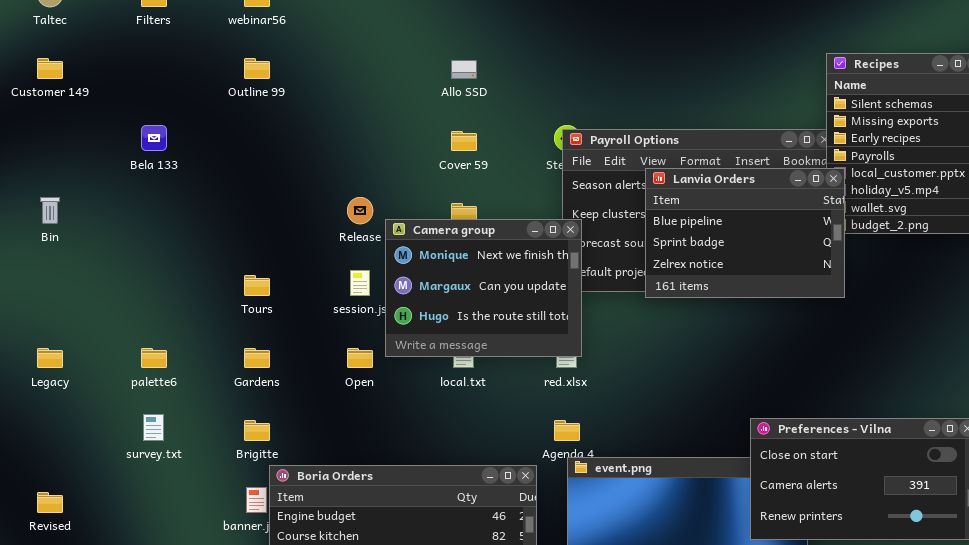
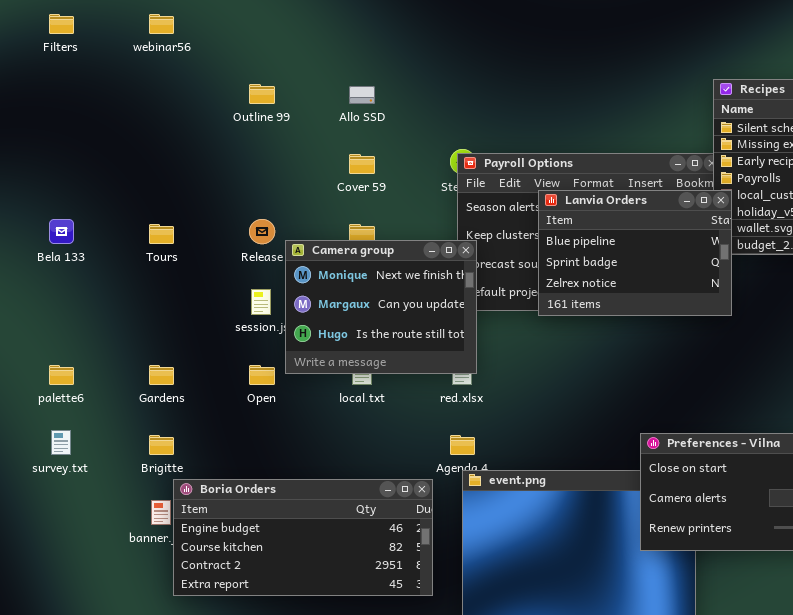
Outline 99: [244,58,270,79] -> [249,84,275,104], moved
Bela 133: [141,125,167,151] -> [49,219,74,244], moved
Tours: [244,275,270,296] -> [149,224,174,244], moved

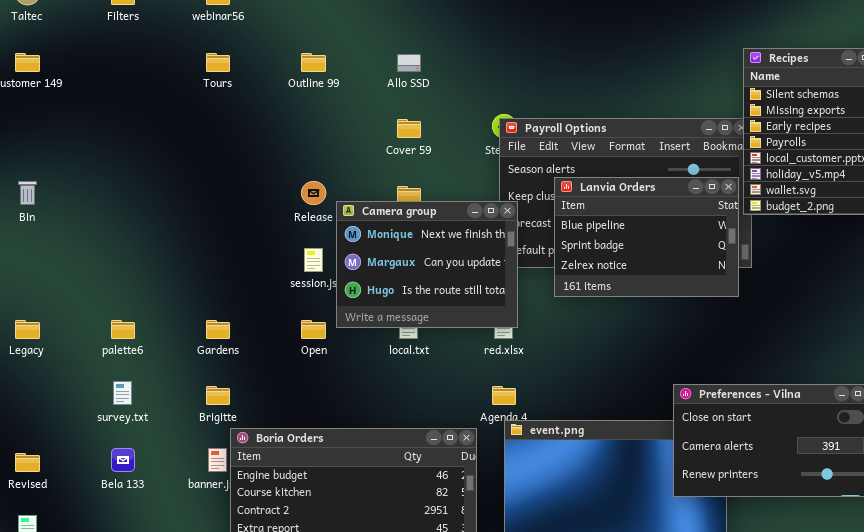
Lanvia Orders: [538,190,732,316] -> [554,177,739,297], moved
Bela 133: [49,219,74,244] -> [111,448,135,472], moved
Tours: [149,224,174,244] -> [206,53,230,72], moved

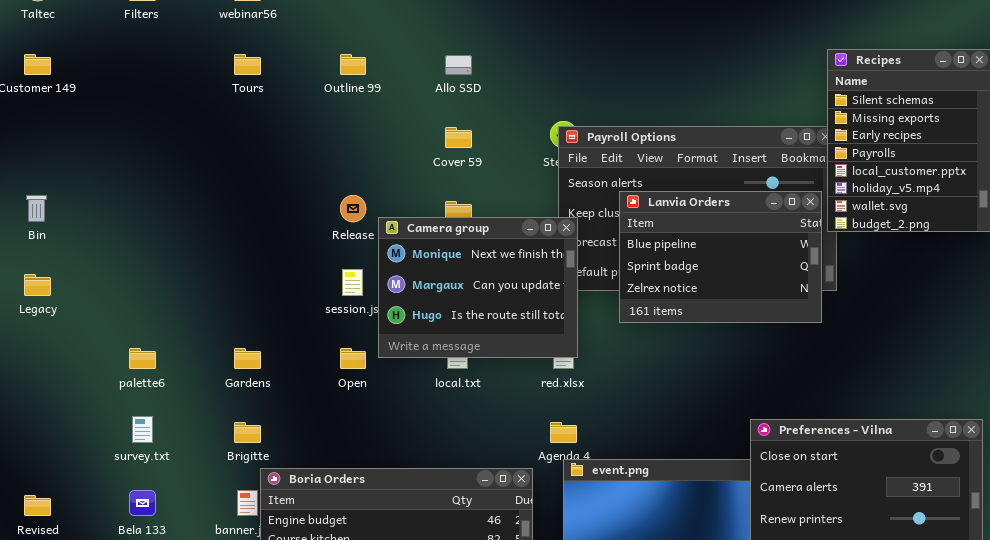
Legacy: [15,320,40,339] -> [24,274,51,296], moved

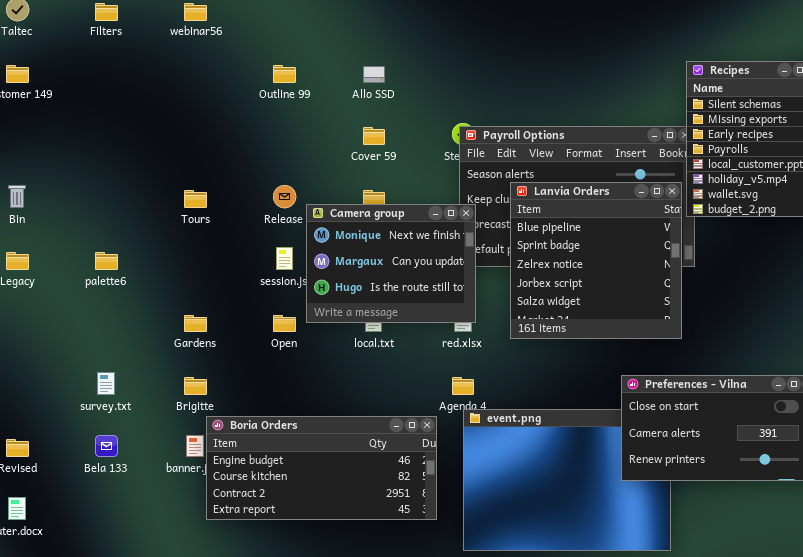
Tours: [234,54,261,75] -> [184,190,207,208], moved
Lanvia Orders: [619,191,822,323] -> [510,182,682,339], resized
palette6: [129,348,156,369] -> [95,252,118,270], moved

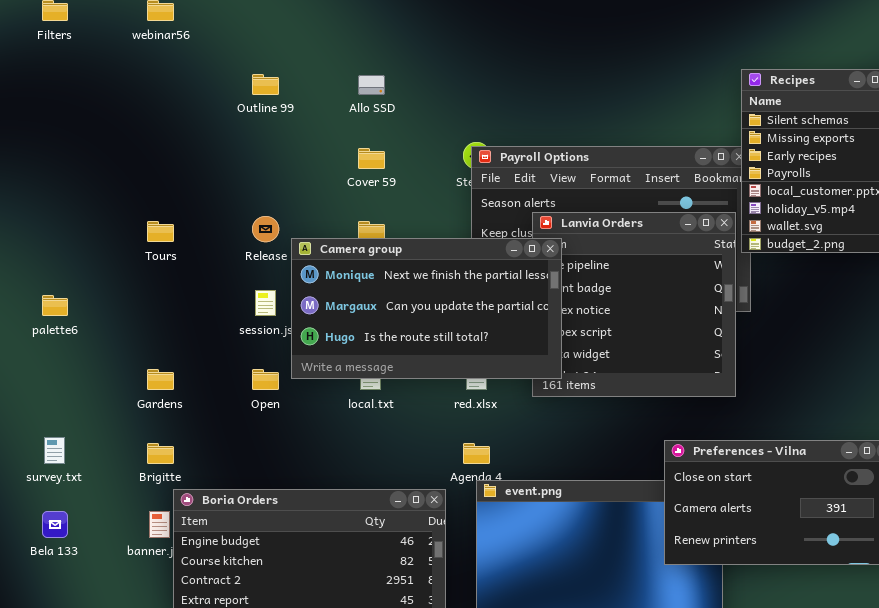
Camera group: [306,204,476,323] -> [291,238,562,379], resized

